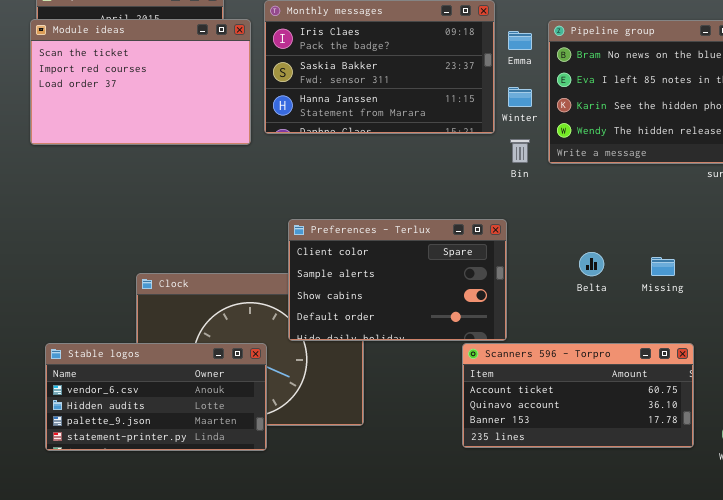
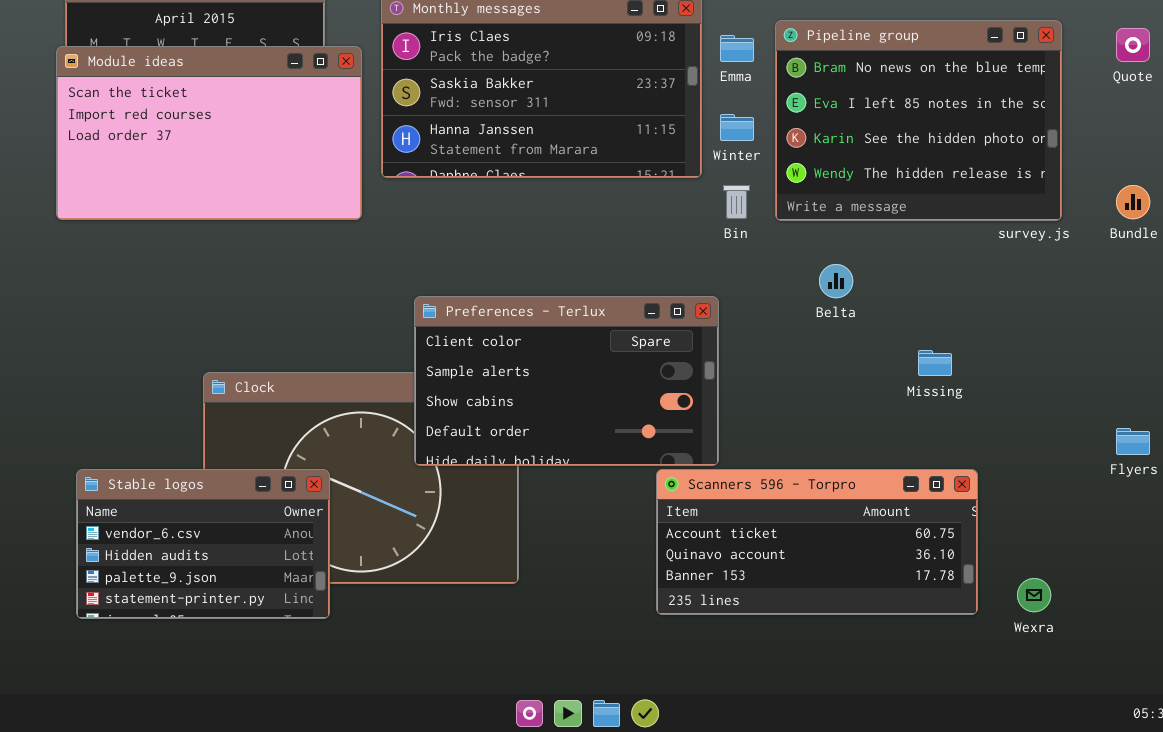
Module ideas: [30,19,251,145] -> [56,46,362,220], moved
Belta: [579,252,604,276] -> [819,264,853,298], moved
Stable logos: [45,343,267,451] -> [76,469,330,619], resized

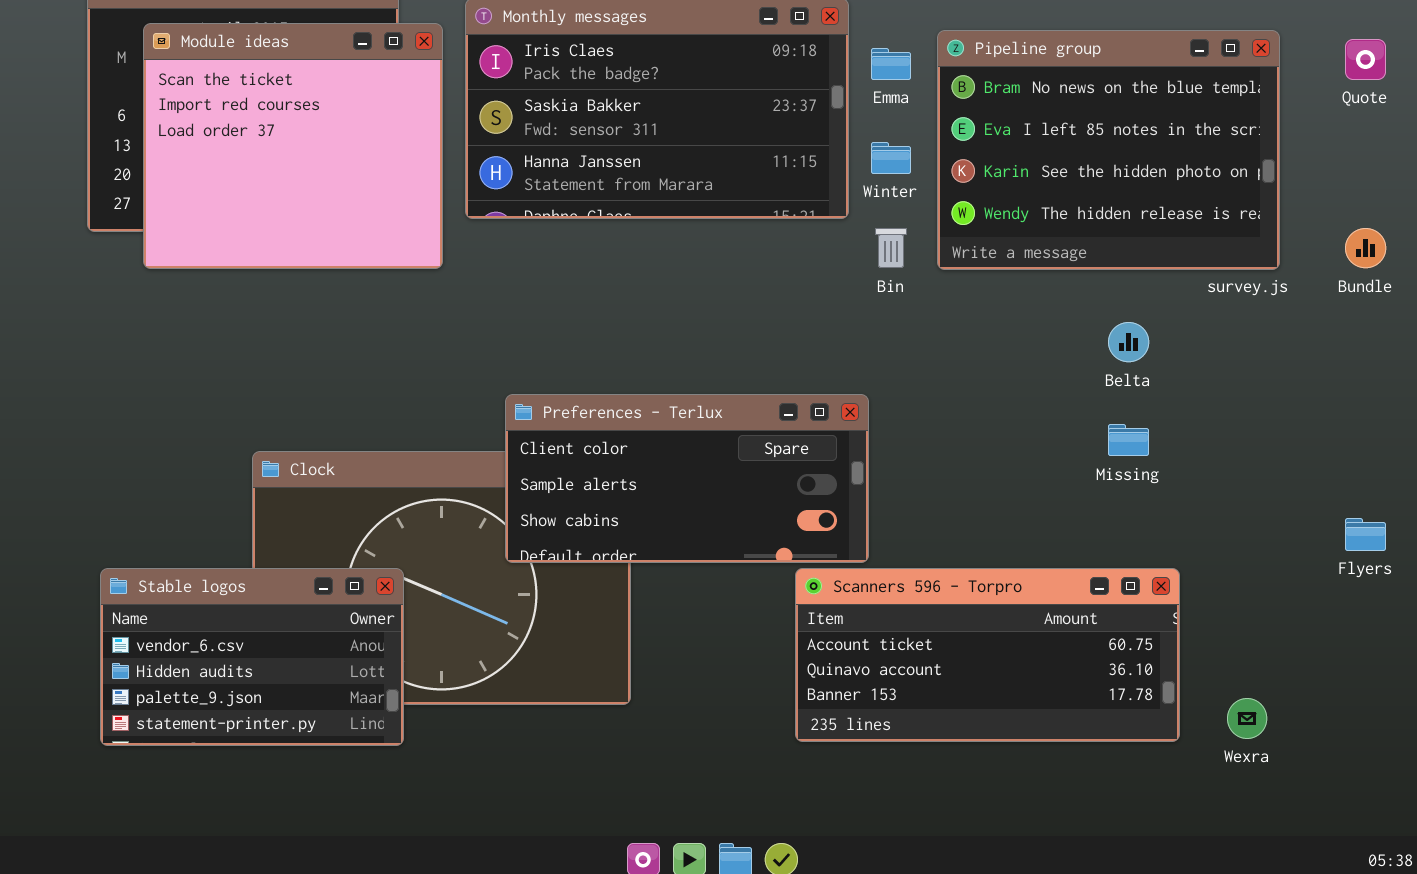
Module ideas: [56,46,362,220] -> [143,23,443,269], resized
Belta: [819,264,853,298] -> [1108,322,1149,362], moved
Preferences - Terlux: [414,296,719,466] -> [505,394,869,563], resized

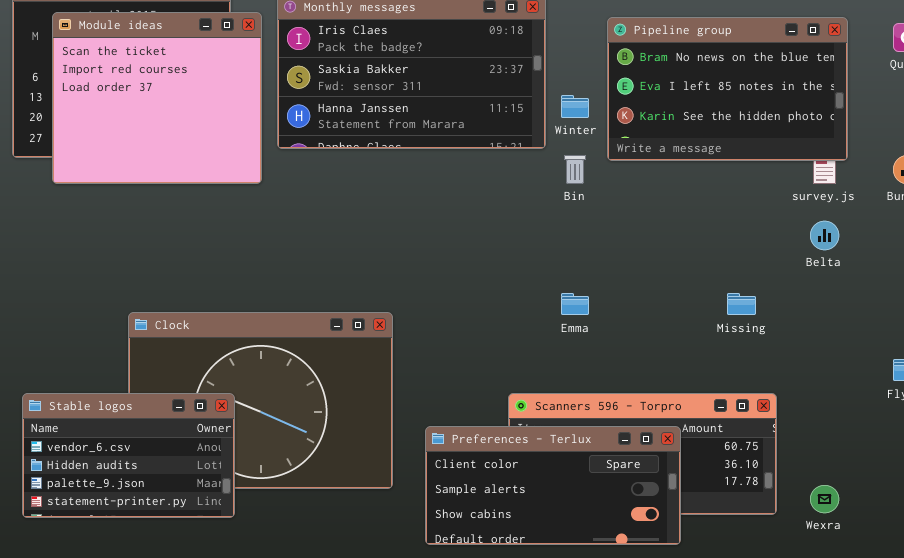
Pipeline group: [937,30,1280,270] -> [607,17,848,161], resized
Emma: [871,48,911,80] -> [561,293,589,315], moved
Belta: [1108,322,1149,362] -> [810,221,839,250], moved
Preferences - Terlux: [505,394,869,563] -> [425,426,681,545], moved

